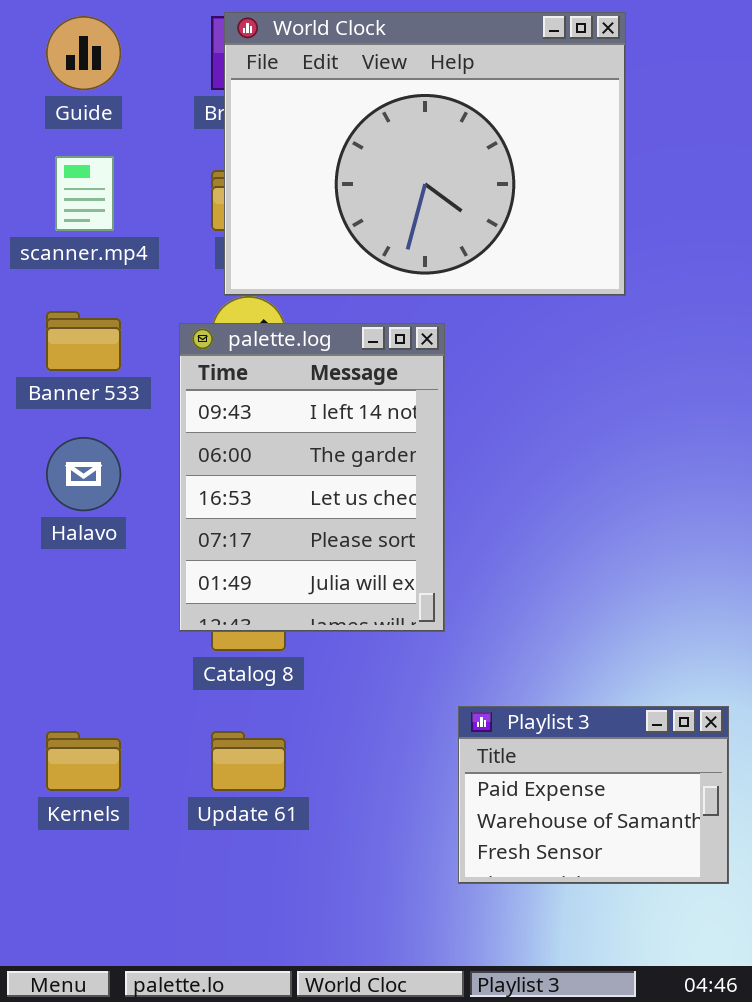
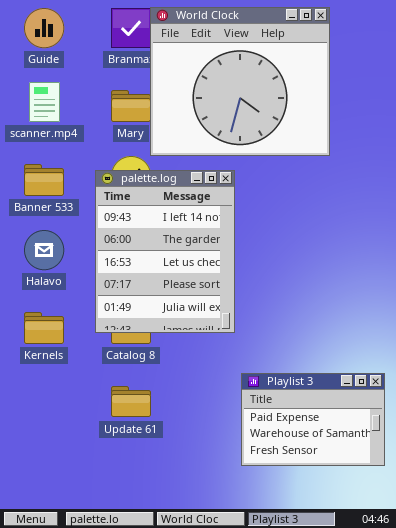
World Clock: [224,12,626,296] -> [150,7,330,156], resized
Kernels: [46,731,121,791] -> [24,312,64,344], moved

